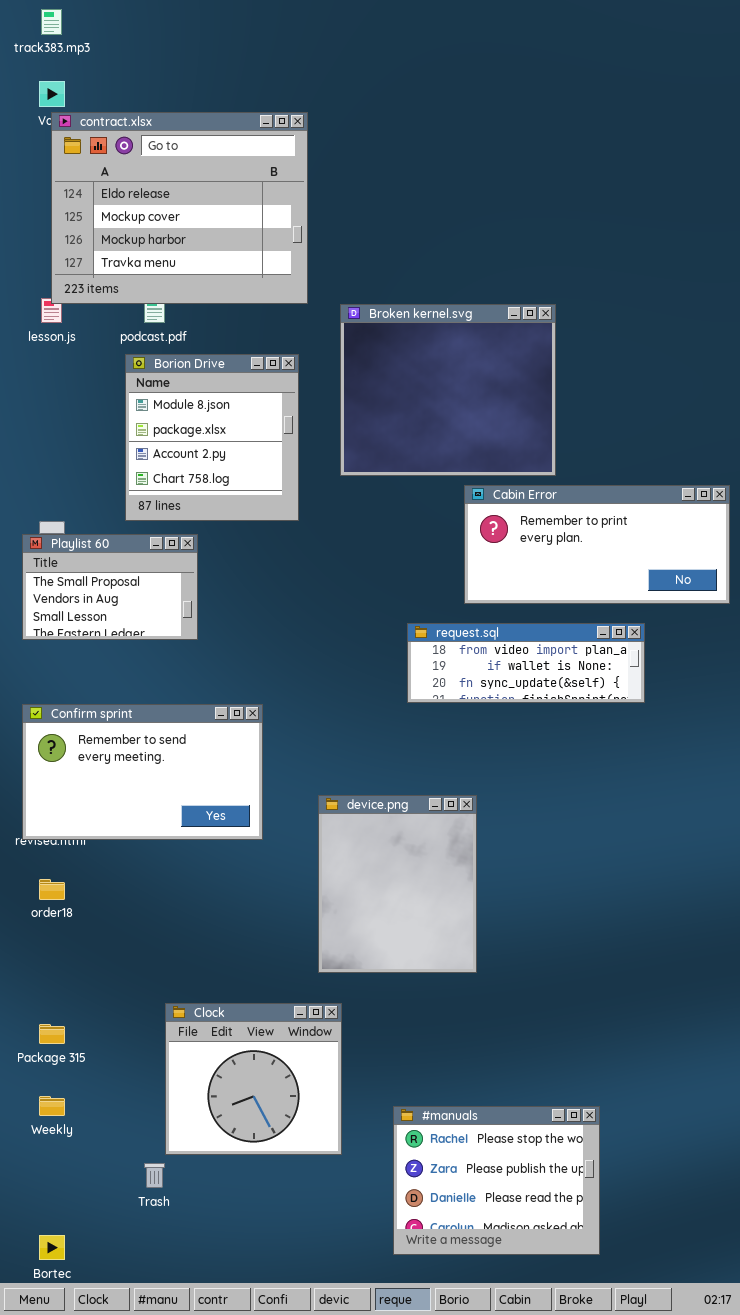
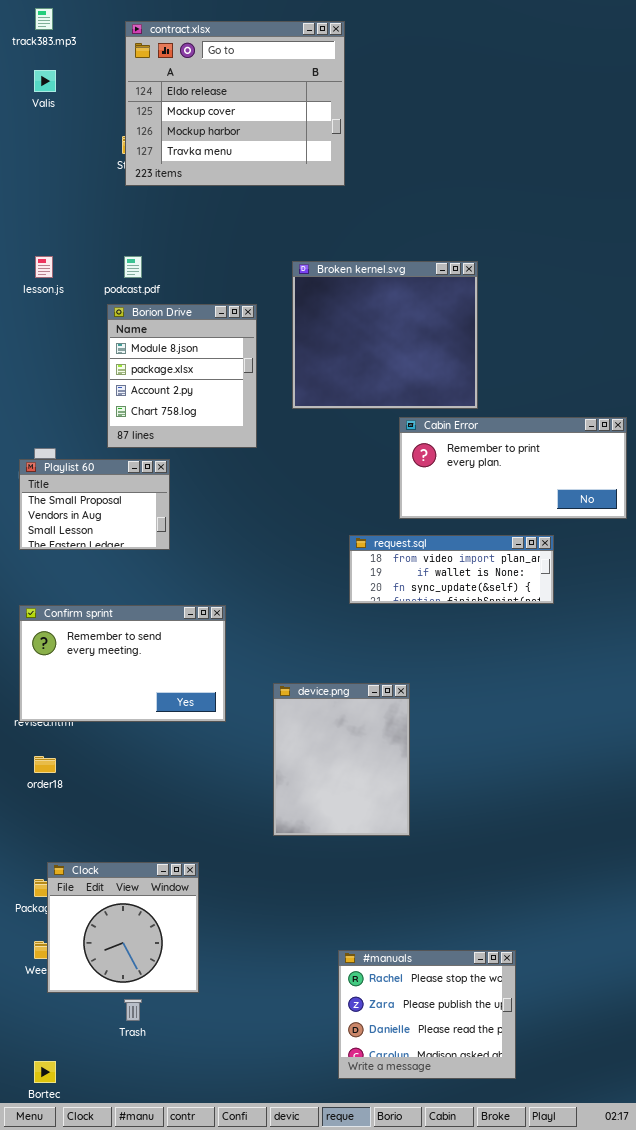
contract.xlsx: [51,112,308,304] -> [125,21,345,186], moved
Clock: [165,1003,342,1155] -> [47,862,199,993], moved

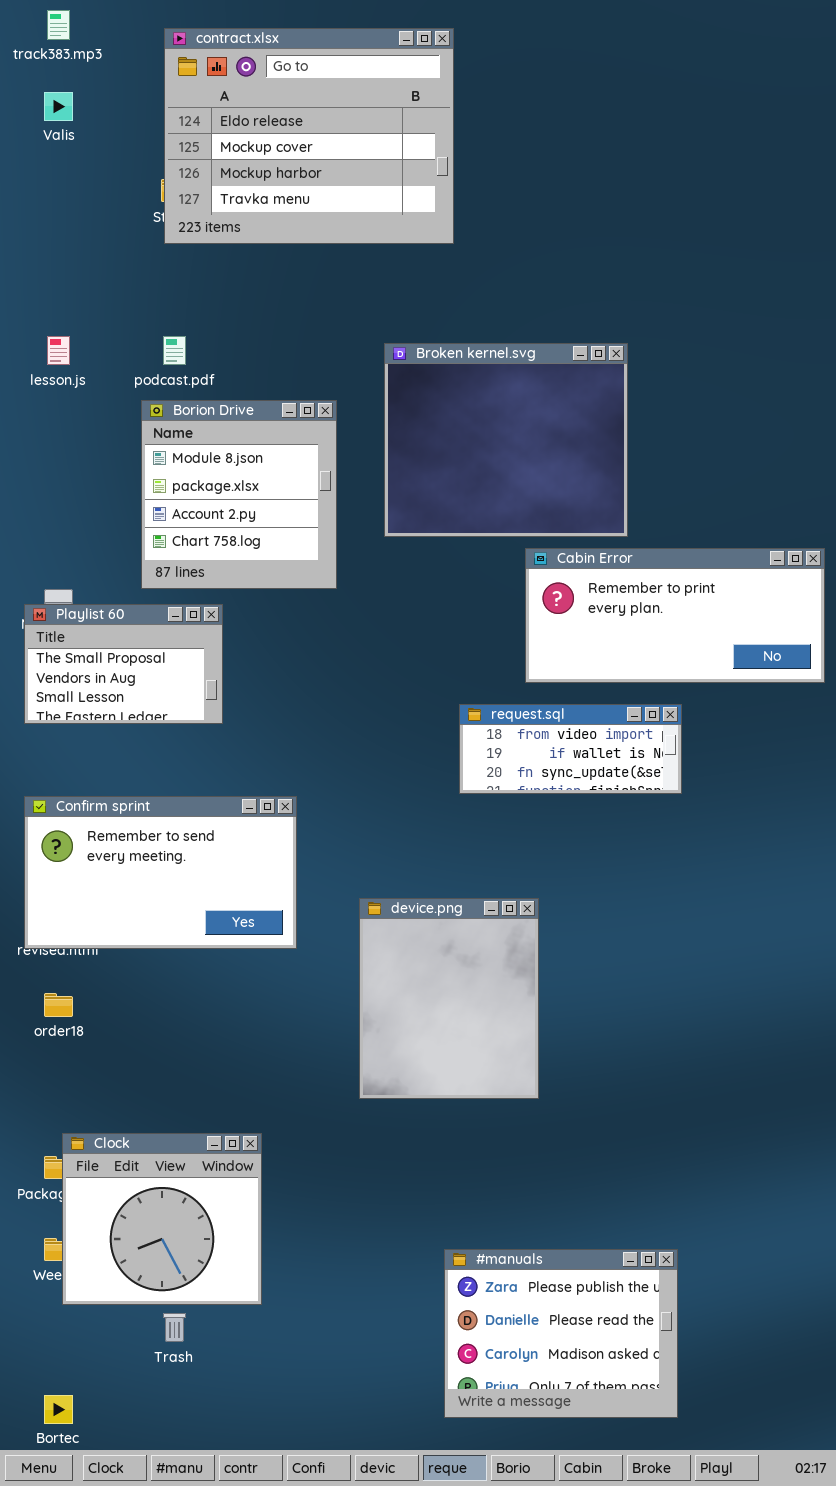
request.sql: [349,535,554,604] -> [459,704,682,794], resized
#manuals: [338,950,516,1079] -> [444,1249,678,1418], scrolled down 1 row

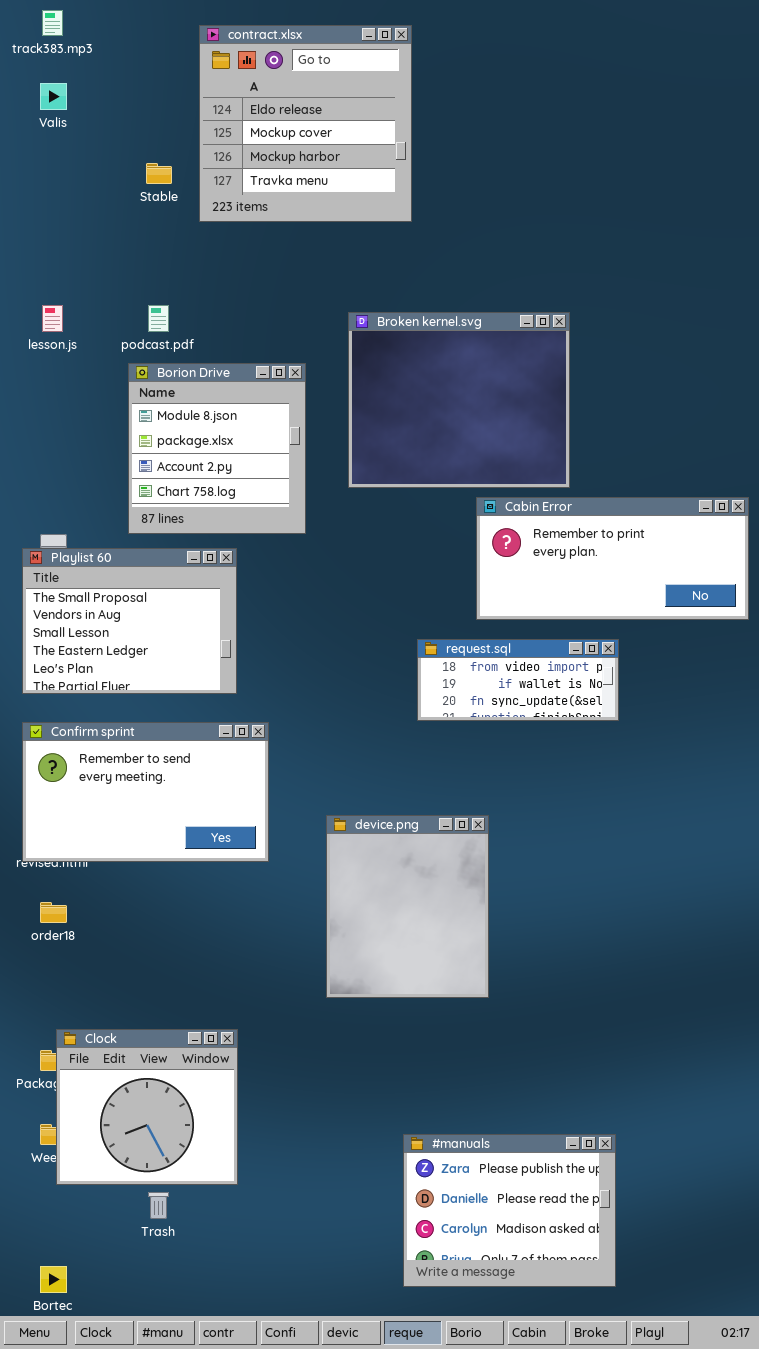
contract.xlsx: [164,28,454,244] -> [199,25,412,222], resized
Playlist 60: [24,604,223,724] -> [22,548,237,694], resized

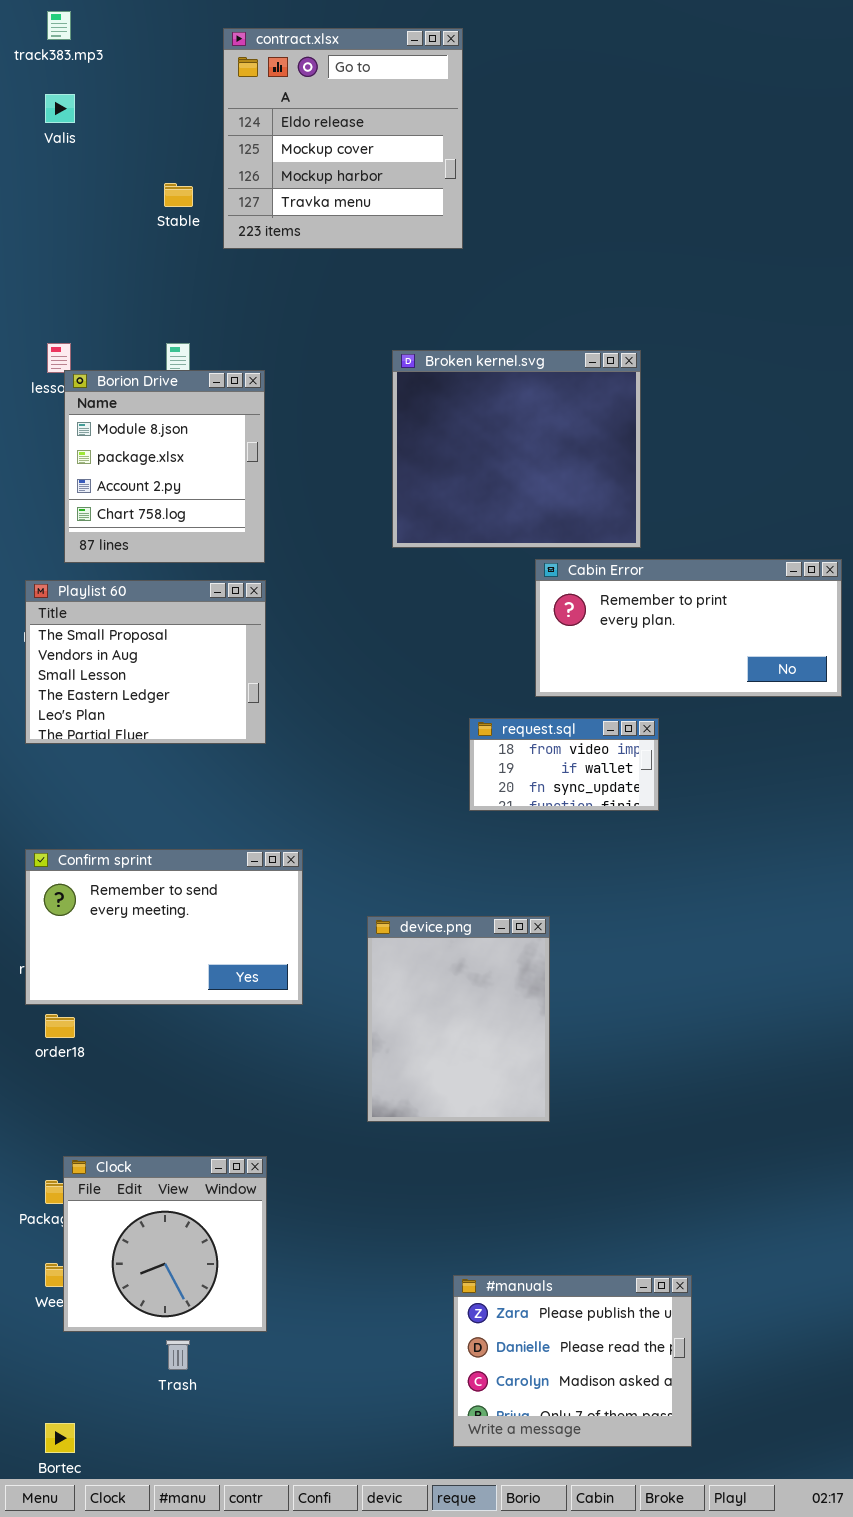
Borion Drive: [128,363,306,534] -> [64,370,265,563], moved
Playlist 60: [22,548,237,694] -> [25,580,266,744], moved
request.sql: [417,639,619,721] -> [469,718,659,811], resized
Confirm sprint: [22,722,269,862] -> [25,849,303,1005], moved

